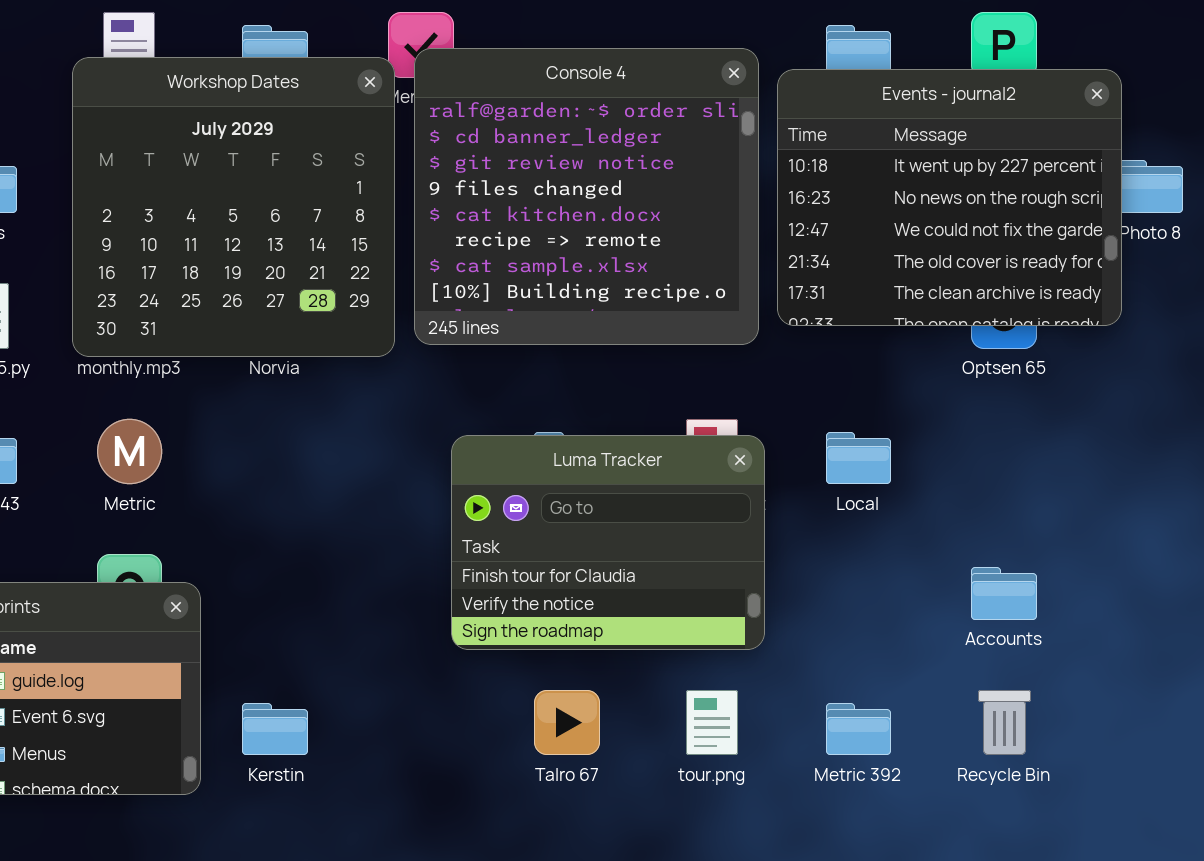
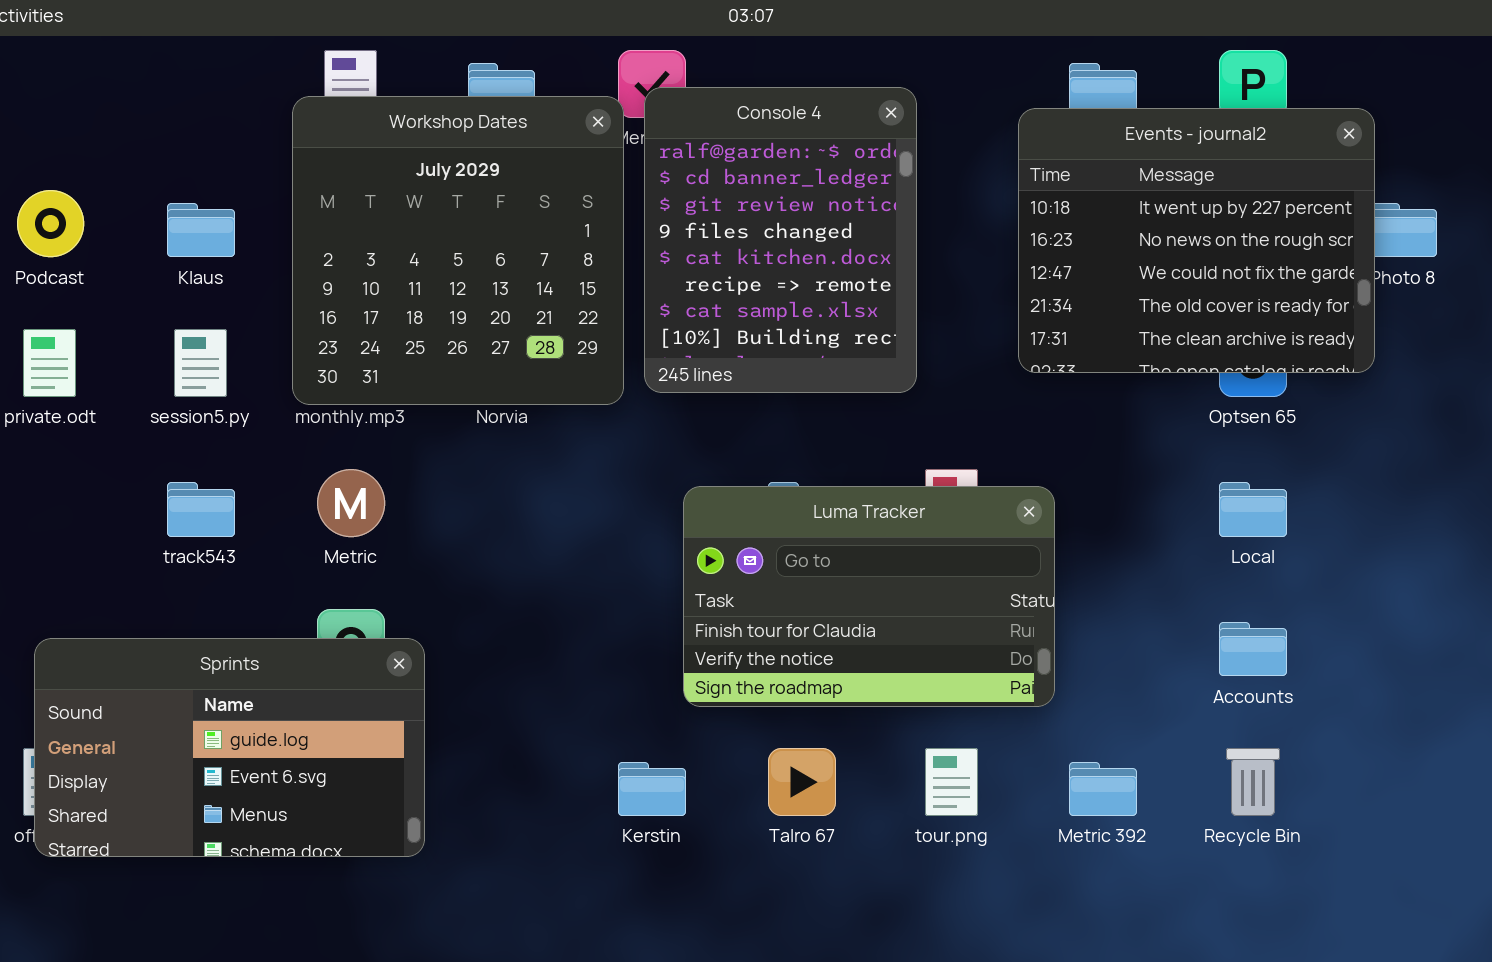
Console 4: [414,48,759,345] -> [644,87,917,393], resized
Local: [826,432,891,484] -> [1219,482,1287,537], moved
Luma Tracker: [451,435,765,650] -> [683,486,1055,707], resized
Kerstin: [242,703,308,755] -> [618,762,686,816], moved

